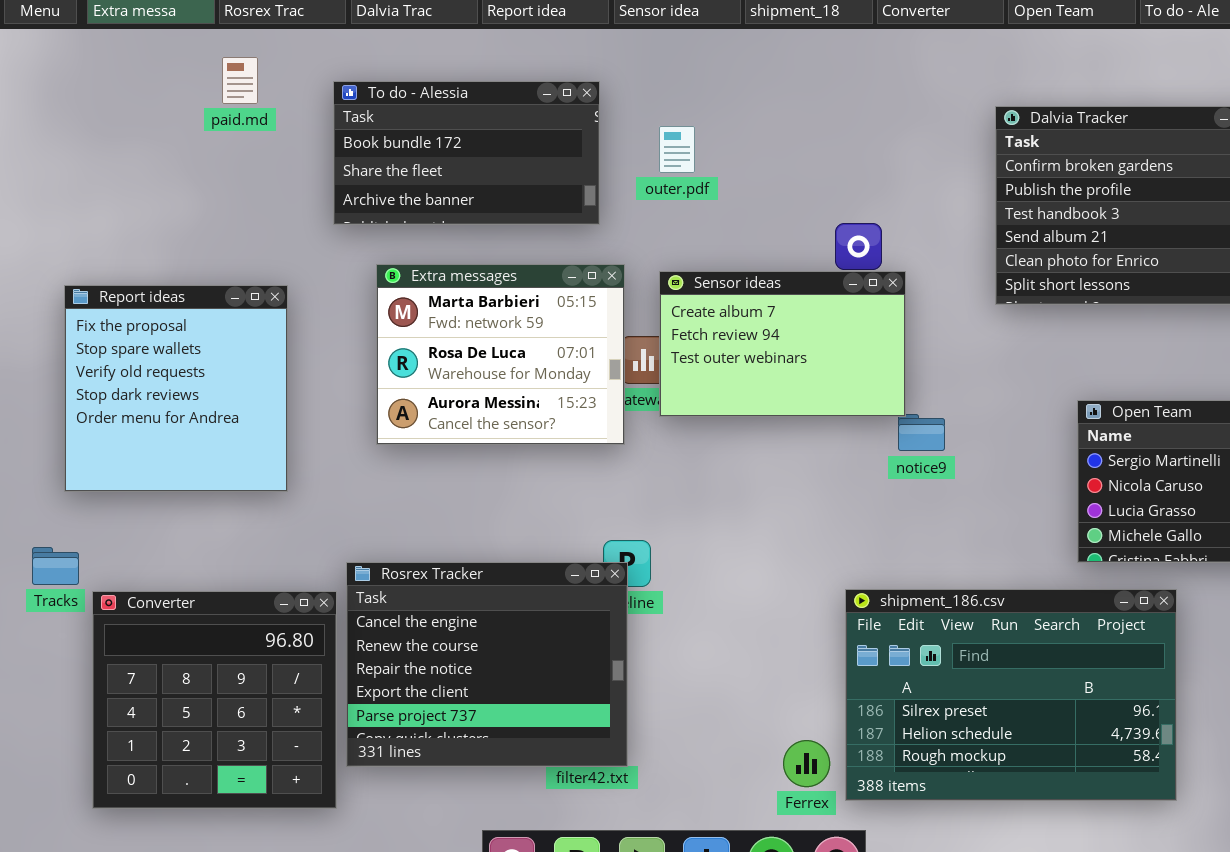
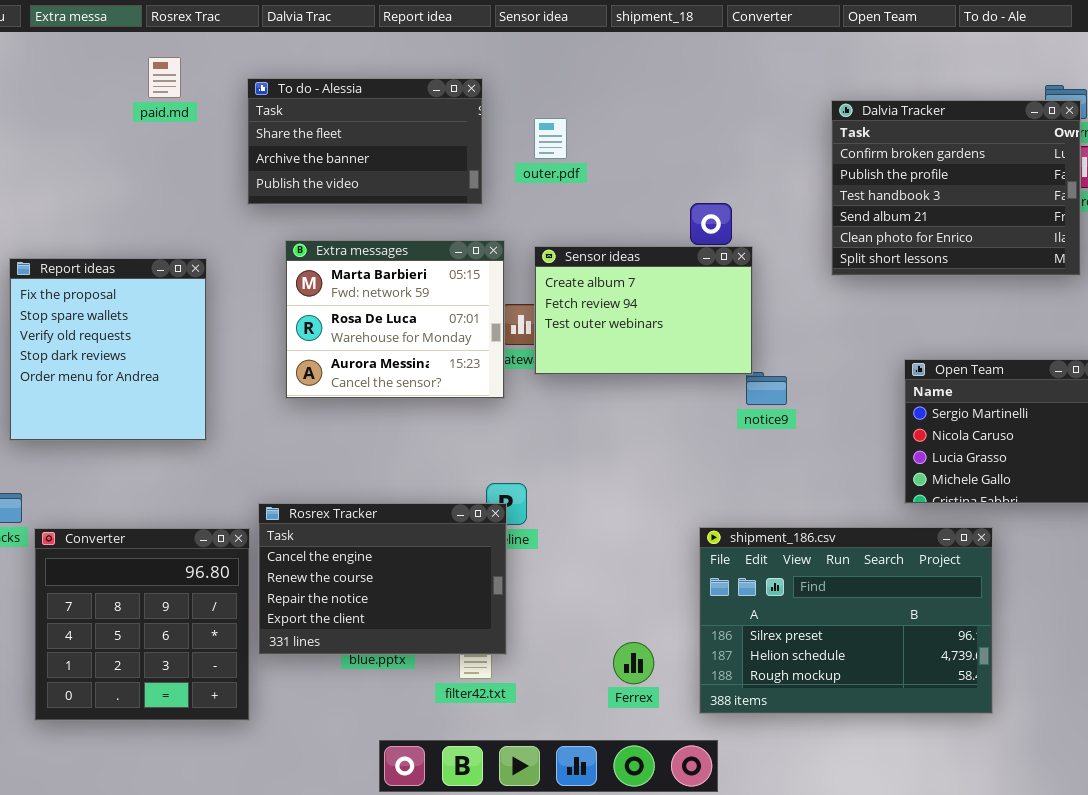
To do - Alessia: [333,81,600,225] -> [247,78,483,205], scrolled down 1 row
Rosrex Tracker: [346,562,628,767] -> [258,503,507,655], resized
Ferrex: [783,740,830,787] -> [613,642,654,684], moved

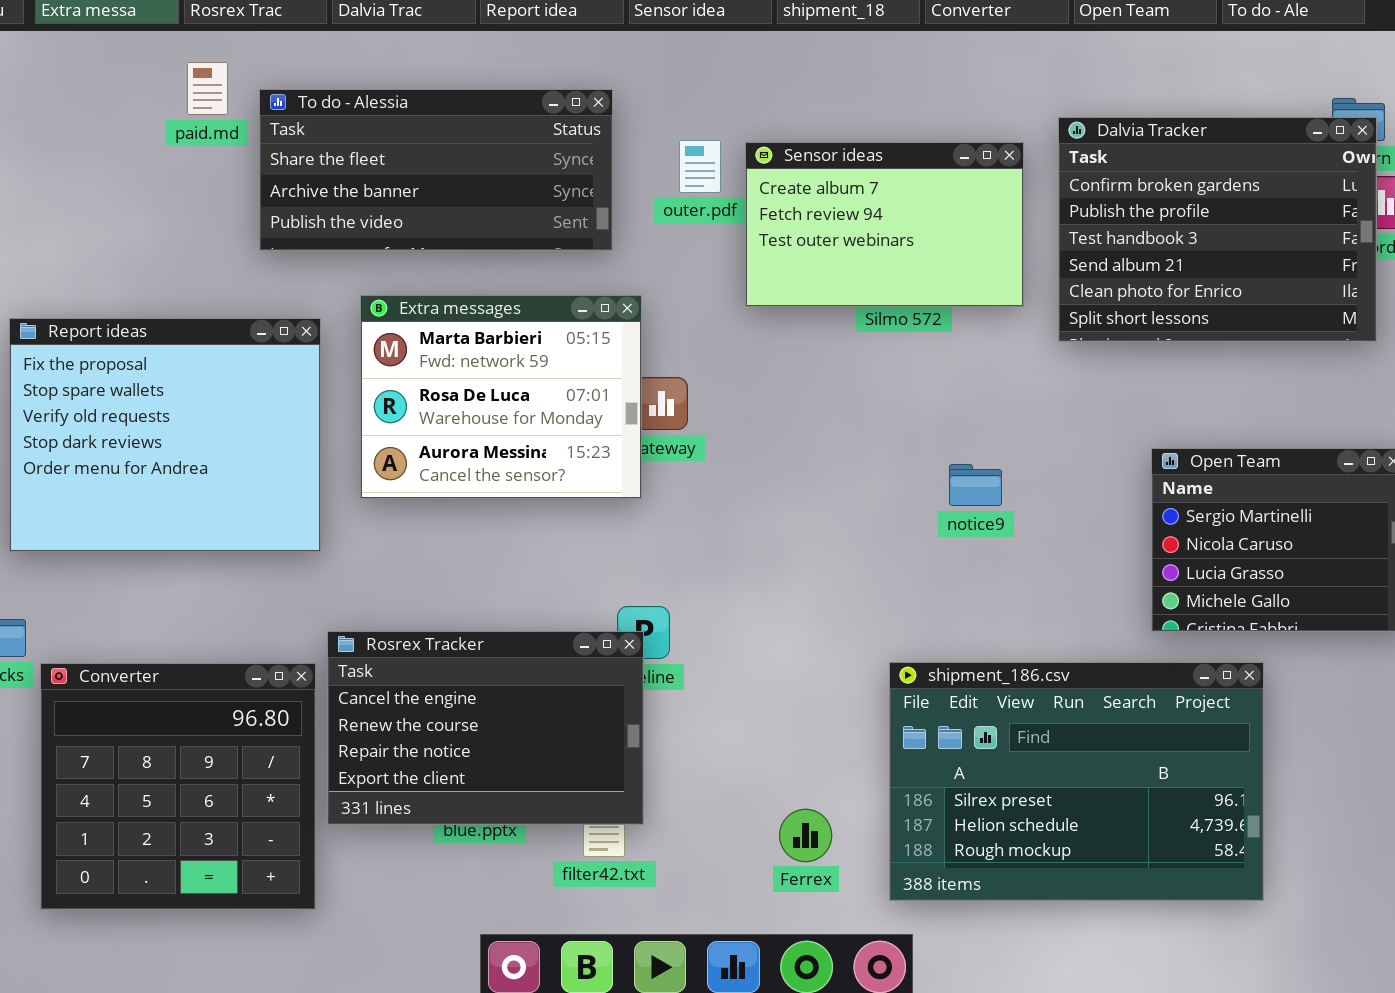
To do - Alessia: [247,78,483,205] -> [259,89,613,251], resized
Sensor ideas: [534,246,753,375] -> [745,142,1024,307], moved
Report ideas: [9,258,207,441] -> [9,318,321,552], resized

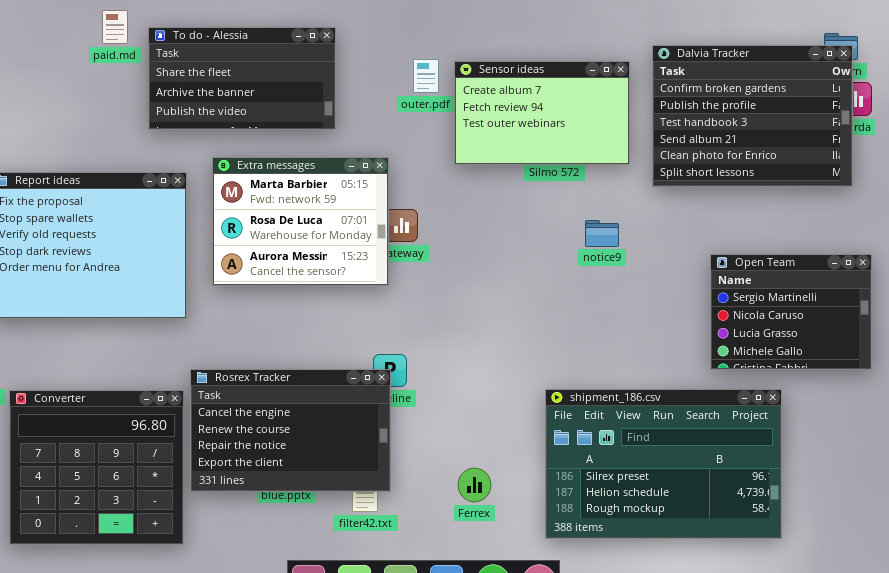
To do - Alessia: [259,89,613,251] -> [148,27,336,130], resized
notice9: [949,464,1002,506] -> [585,220,619,247], moved
Ferrex: [779,809,832,862] -> [458,468,491,502], moved

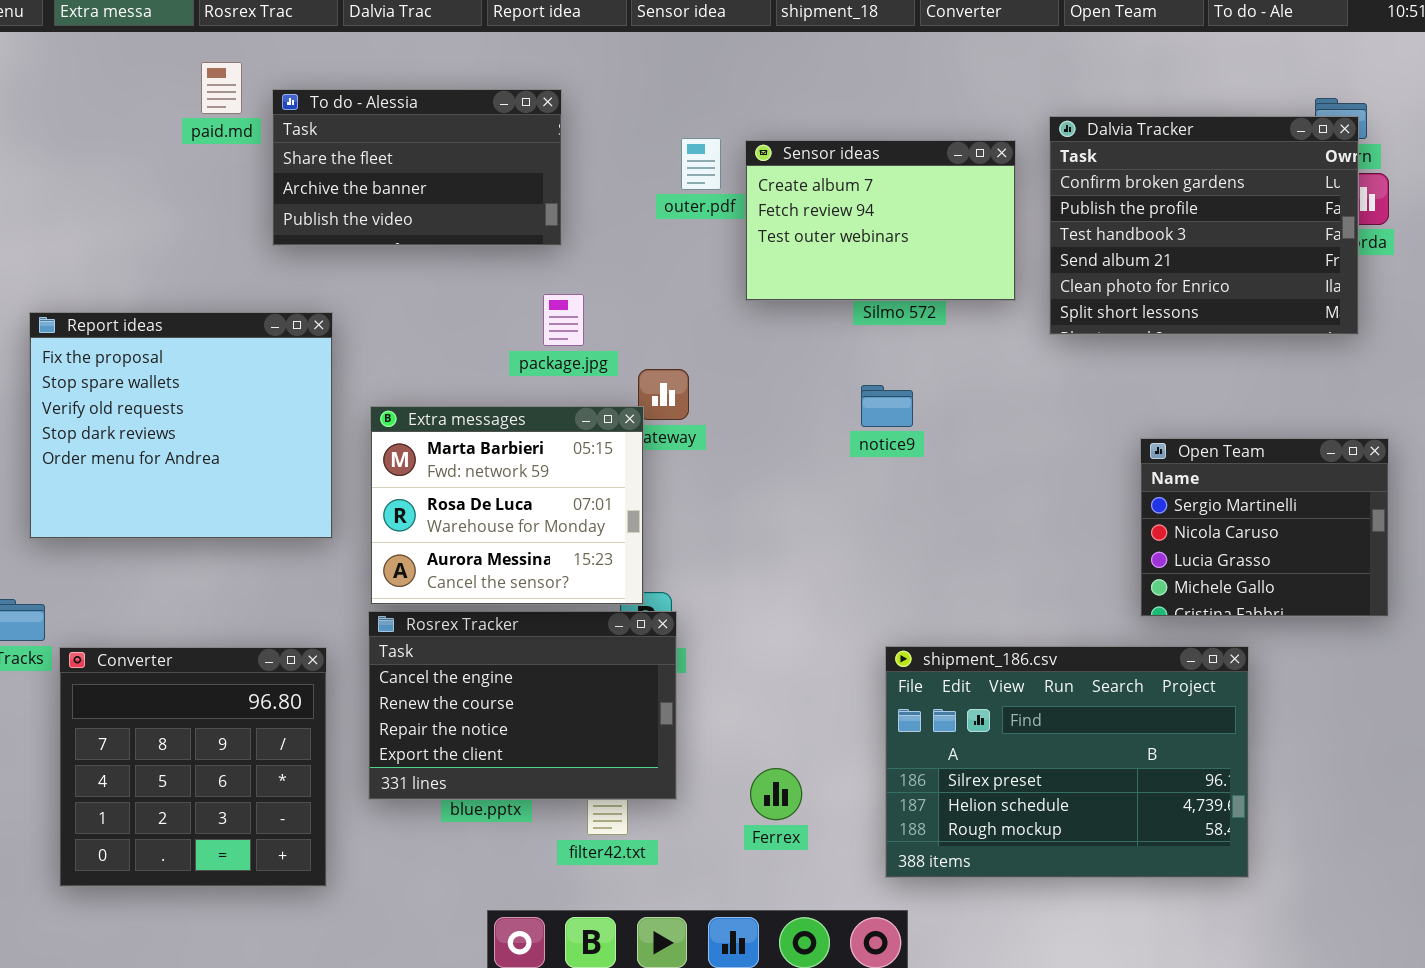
Extra messages: [212,157,389,286] -> [370,406,644,605], moved
notice9: [585,220,619,247] -> [861,385,913,427], moved
Rosrex Tracker: [190,369,391,492] -> [368,611,677,800], moved

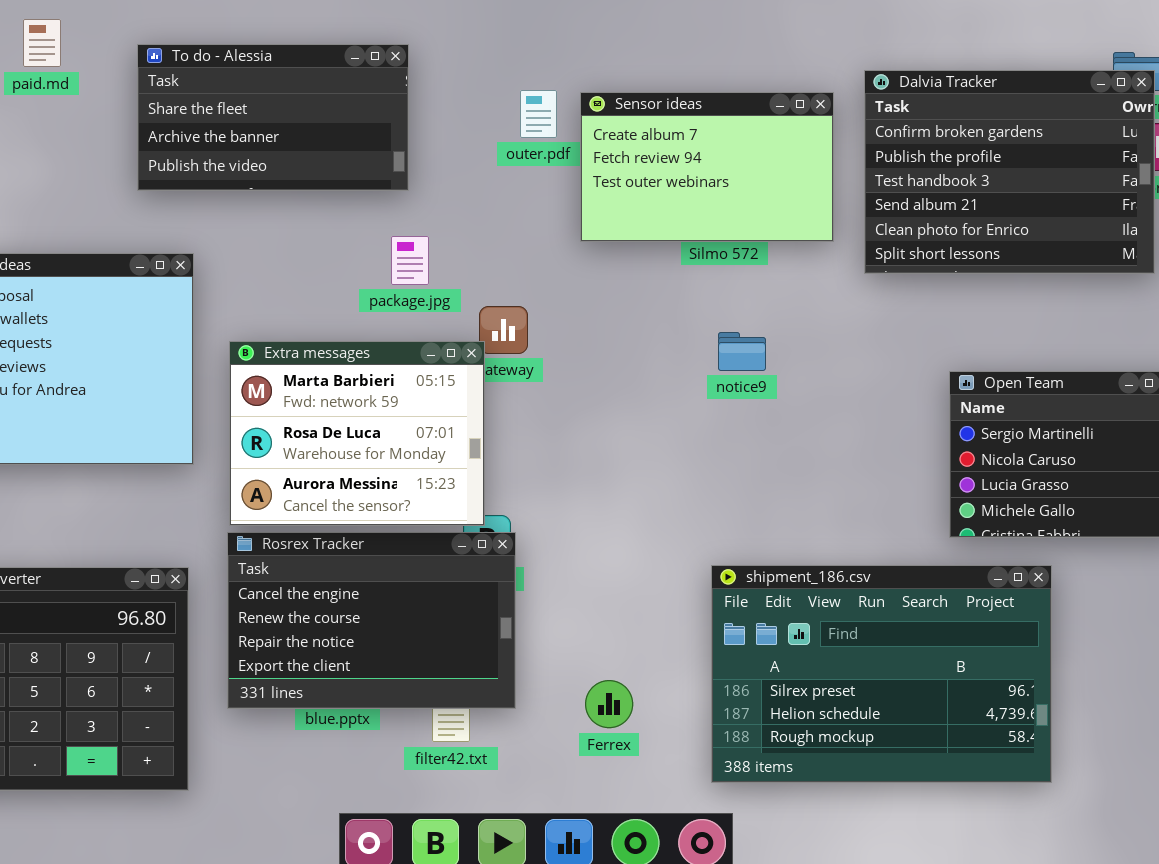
paid.md: [201,62,242,114] -> [23,19,61,67], moved
notice9: [861,385,913,427] -> [718,332,766,371], moved

